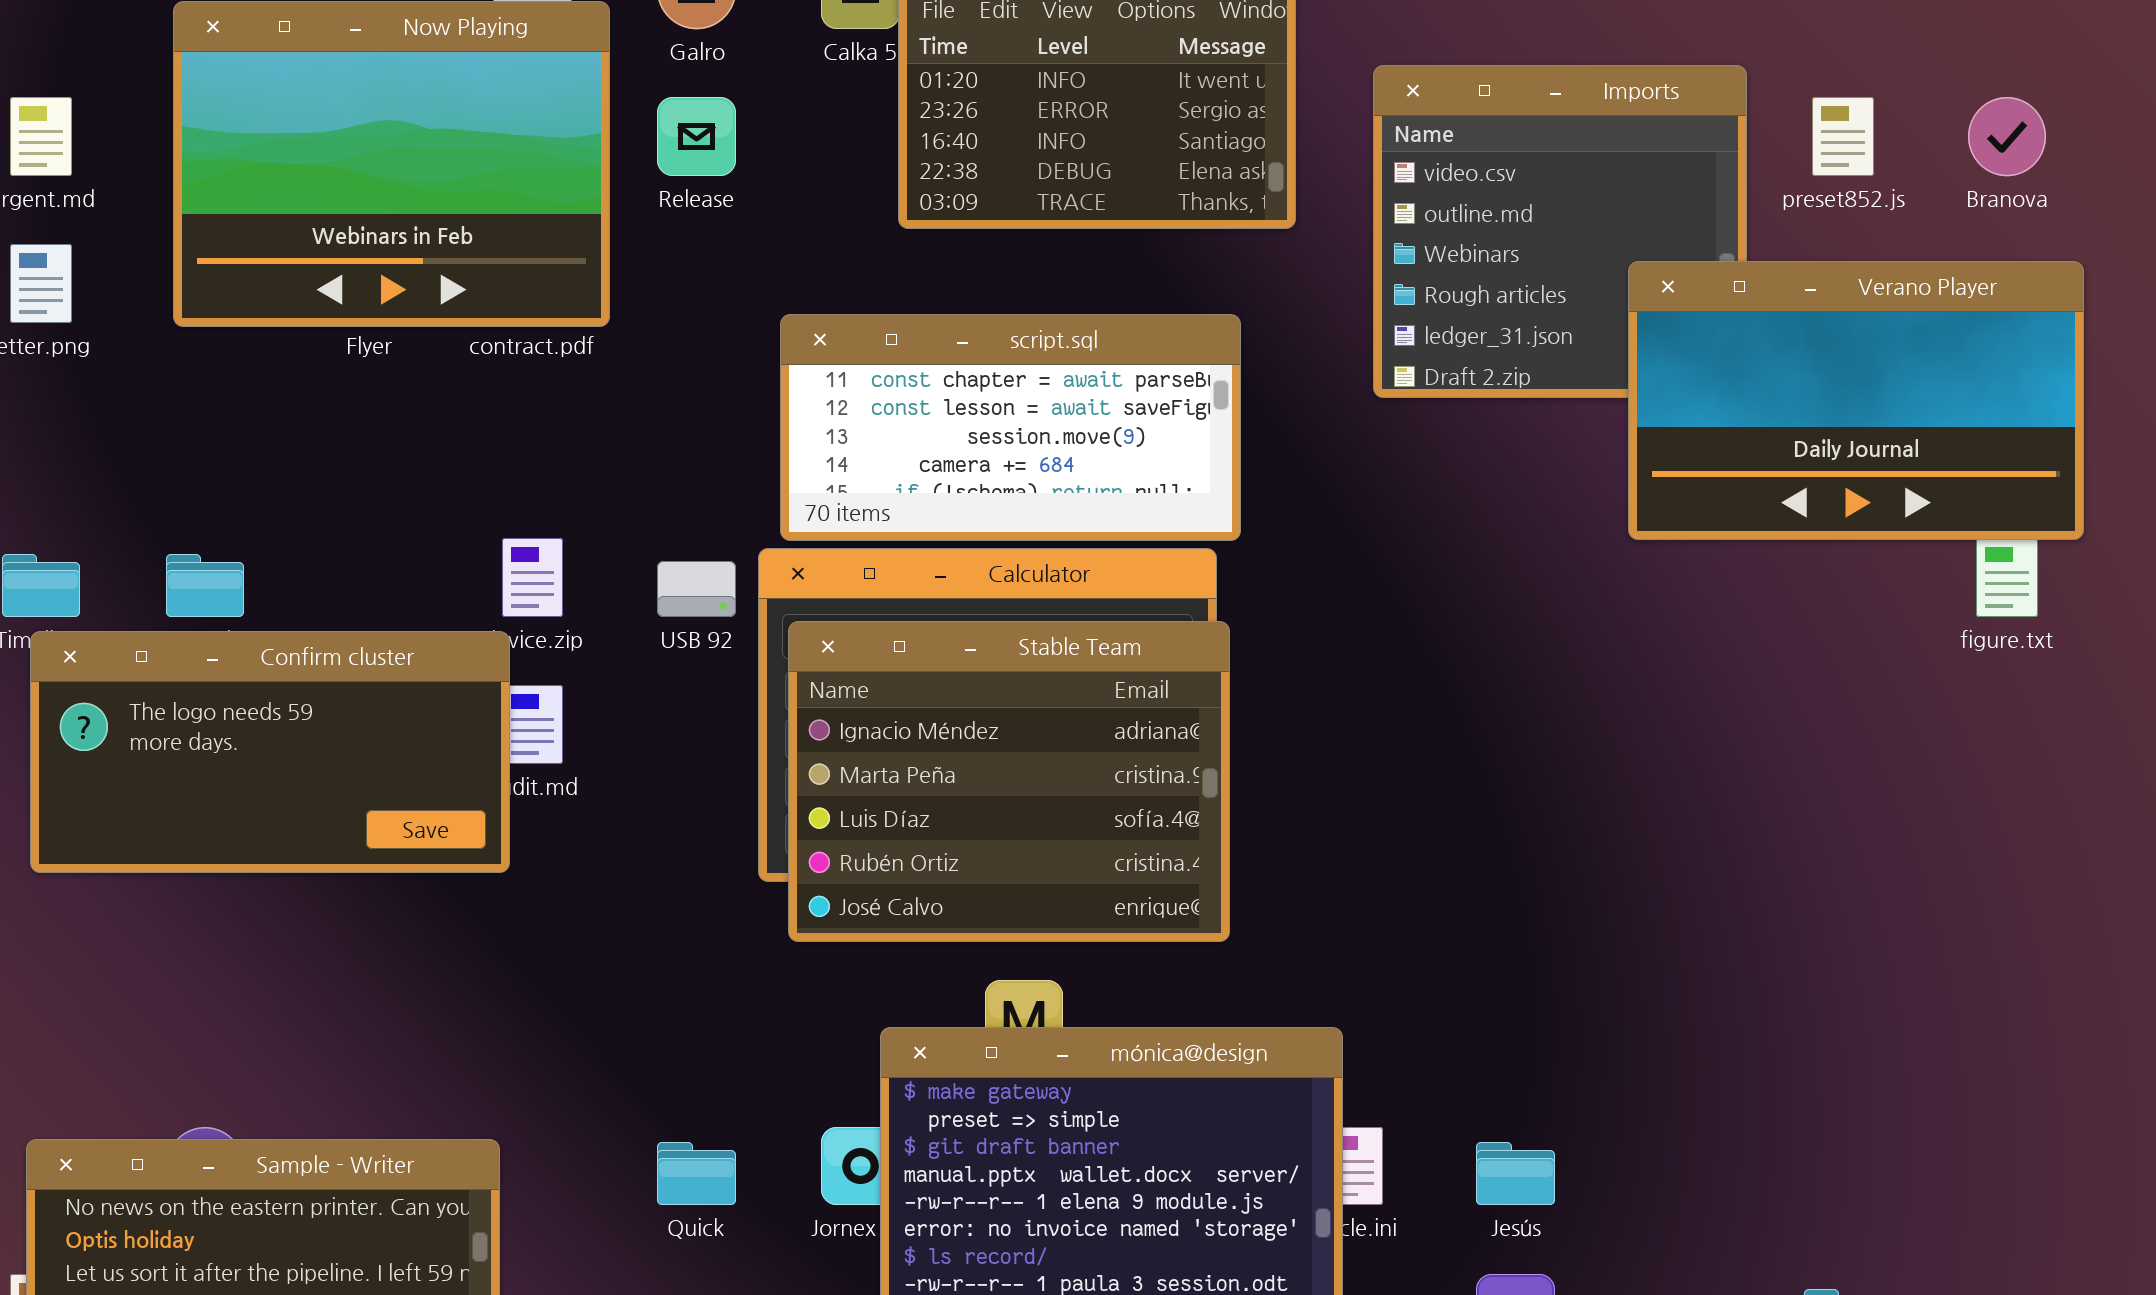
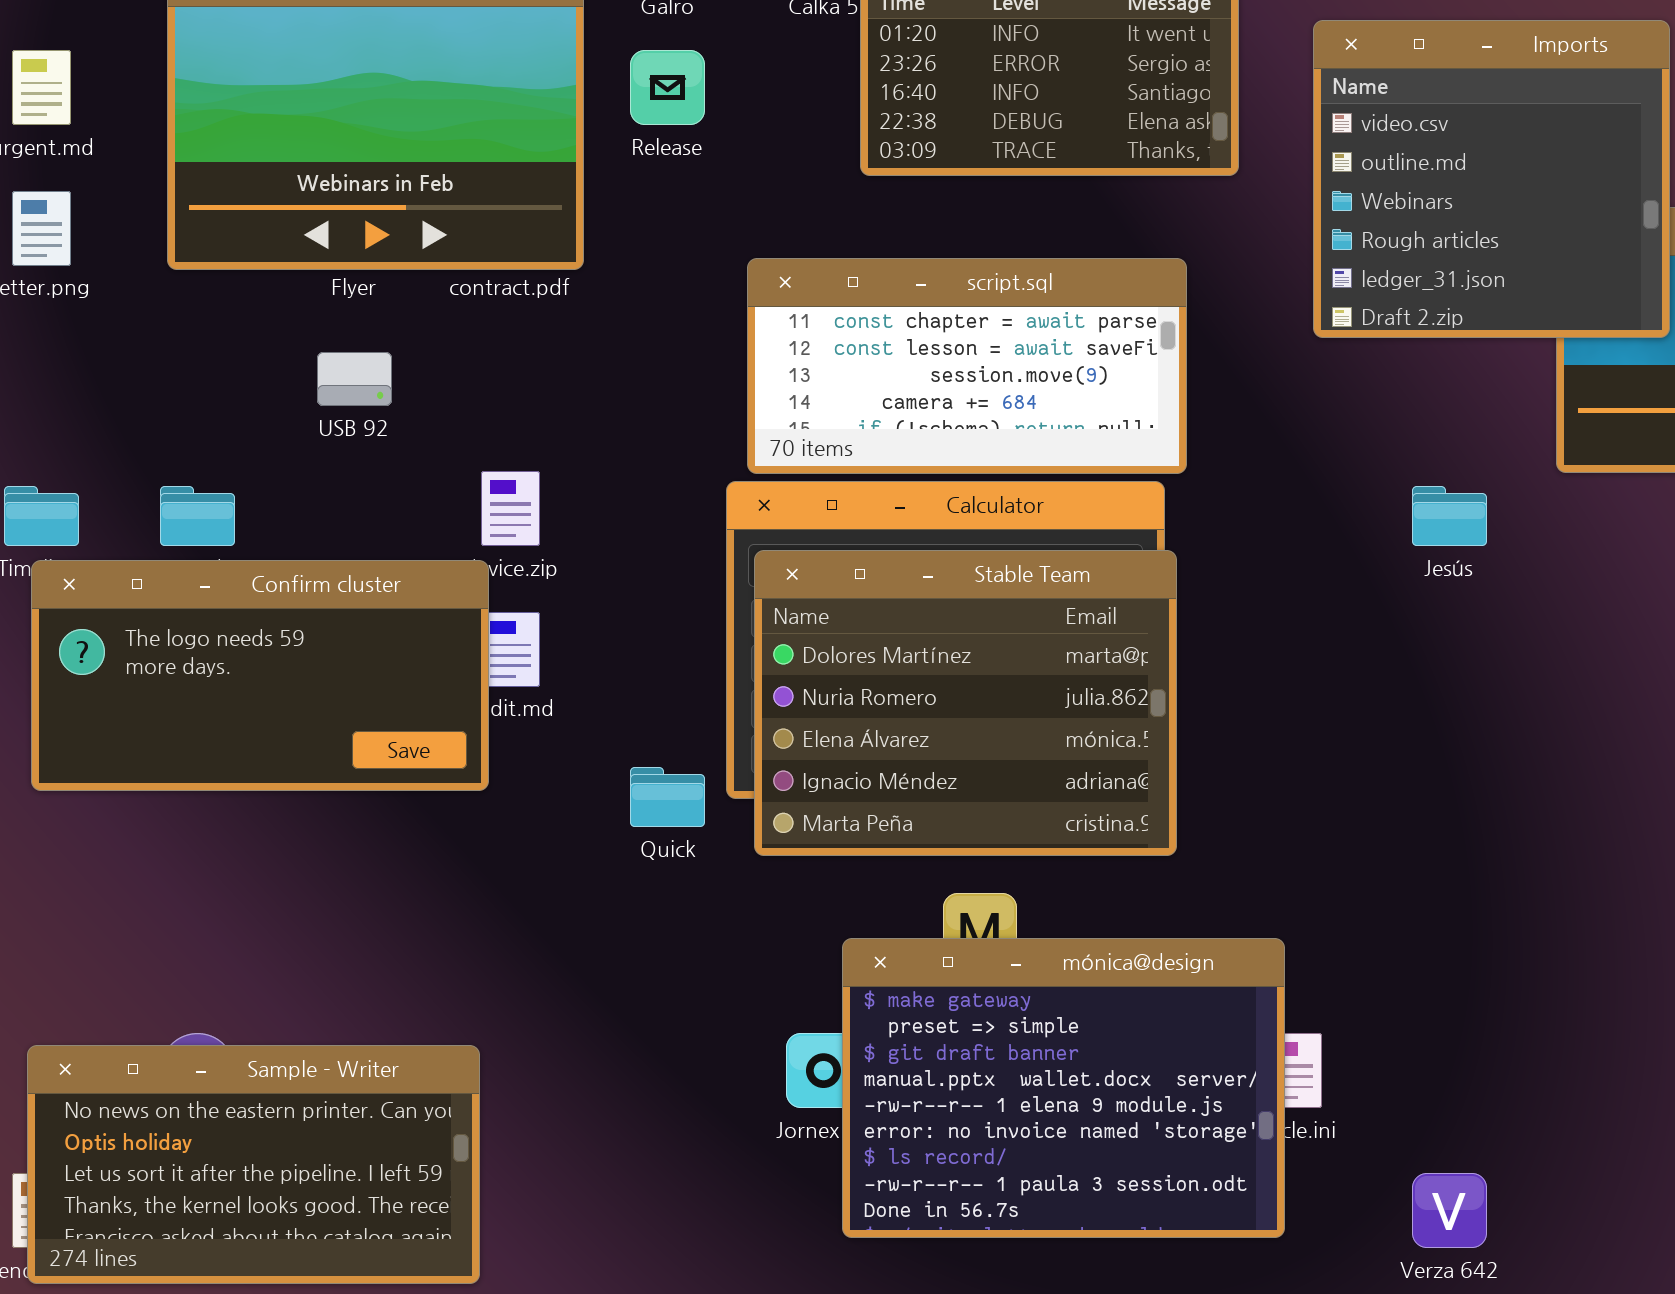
Imports: [1373,65,1747,398] -> [1313,20,1670,338], raised
USB 92: [657,561,736,617] -> [317,352,392,406], moved
Stable Team: [788,621,1230,942] -> [754,550,1177,856], scrolled up 3 rows
Quick: [657,1142,736,1205] -> [630,767,705,827], moved
Jesús: [1476,1142,1555,1205] -> [1412,486,1487,546], moved

